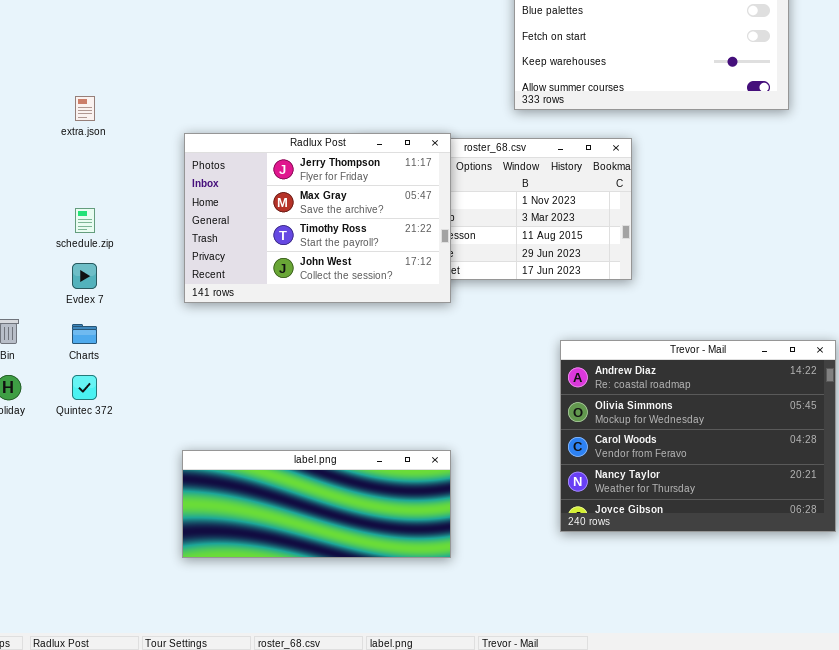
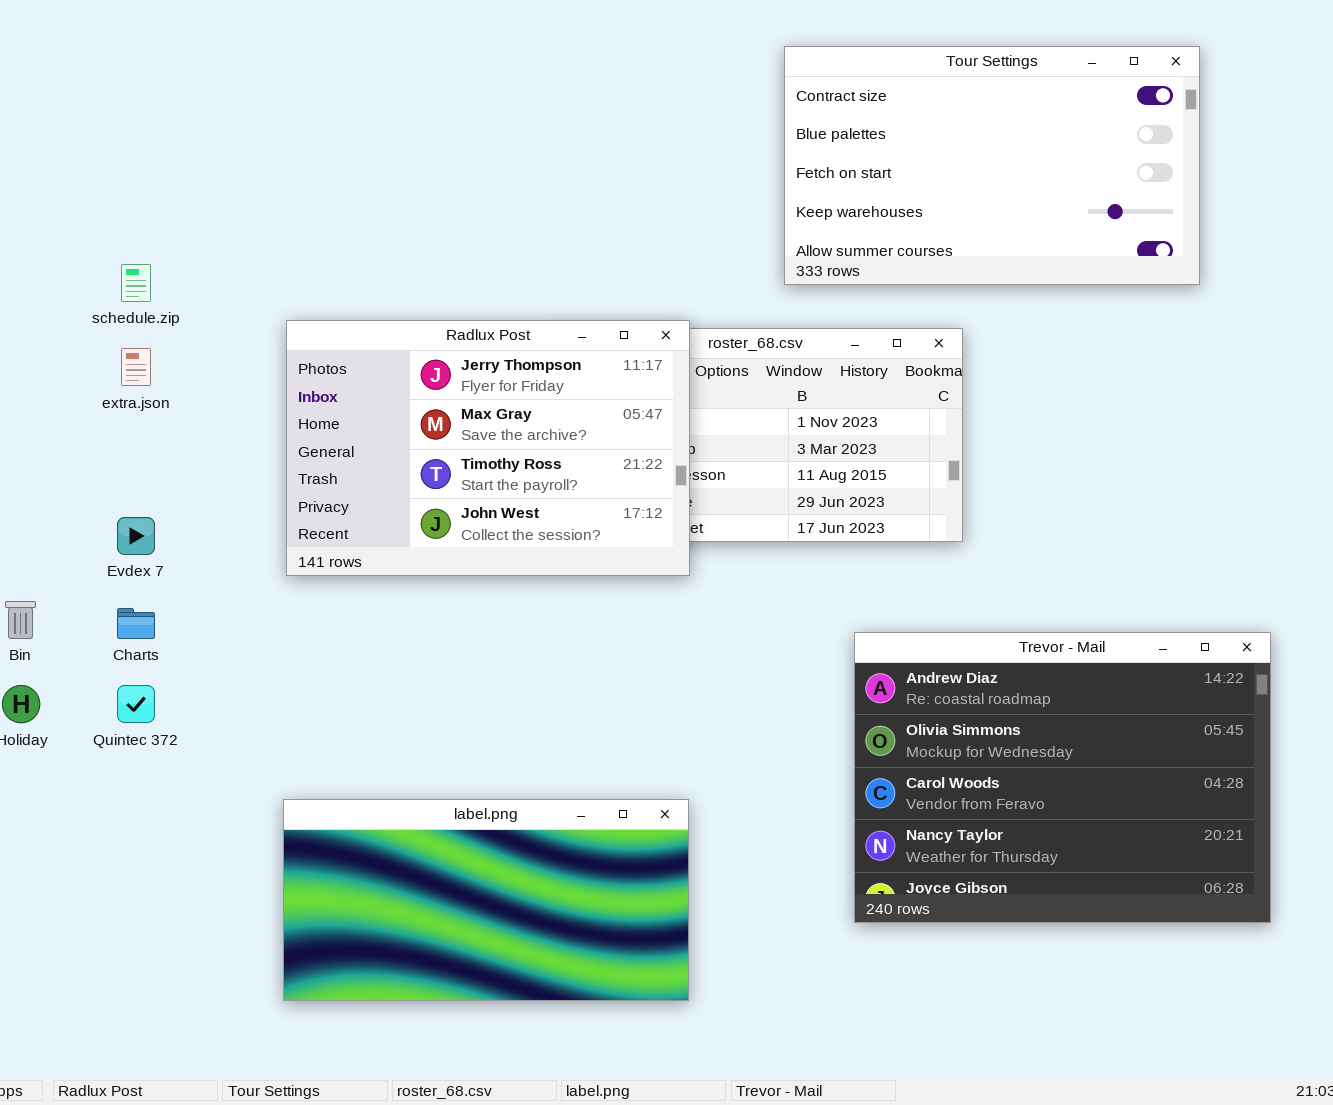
extra.json: [75,96,95,121] -> [121,348,151,386], moved
schedule.zip: [75,208,95,233] -> [121,264,151,302], moved
label.png: [182,450,451,558] -> [283,799,689,1001], resized

